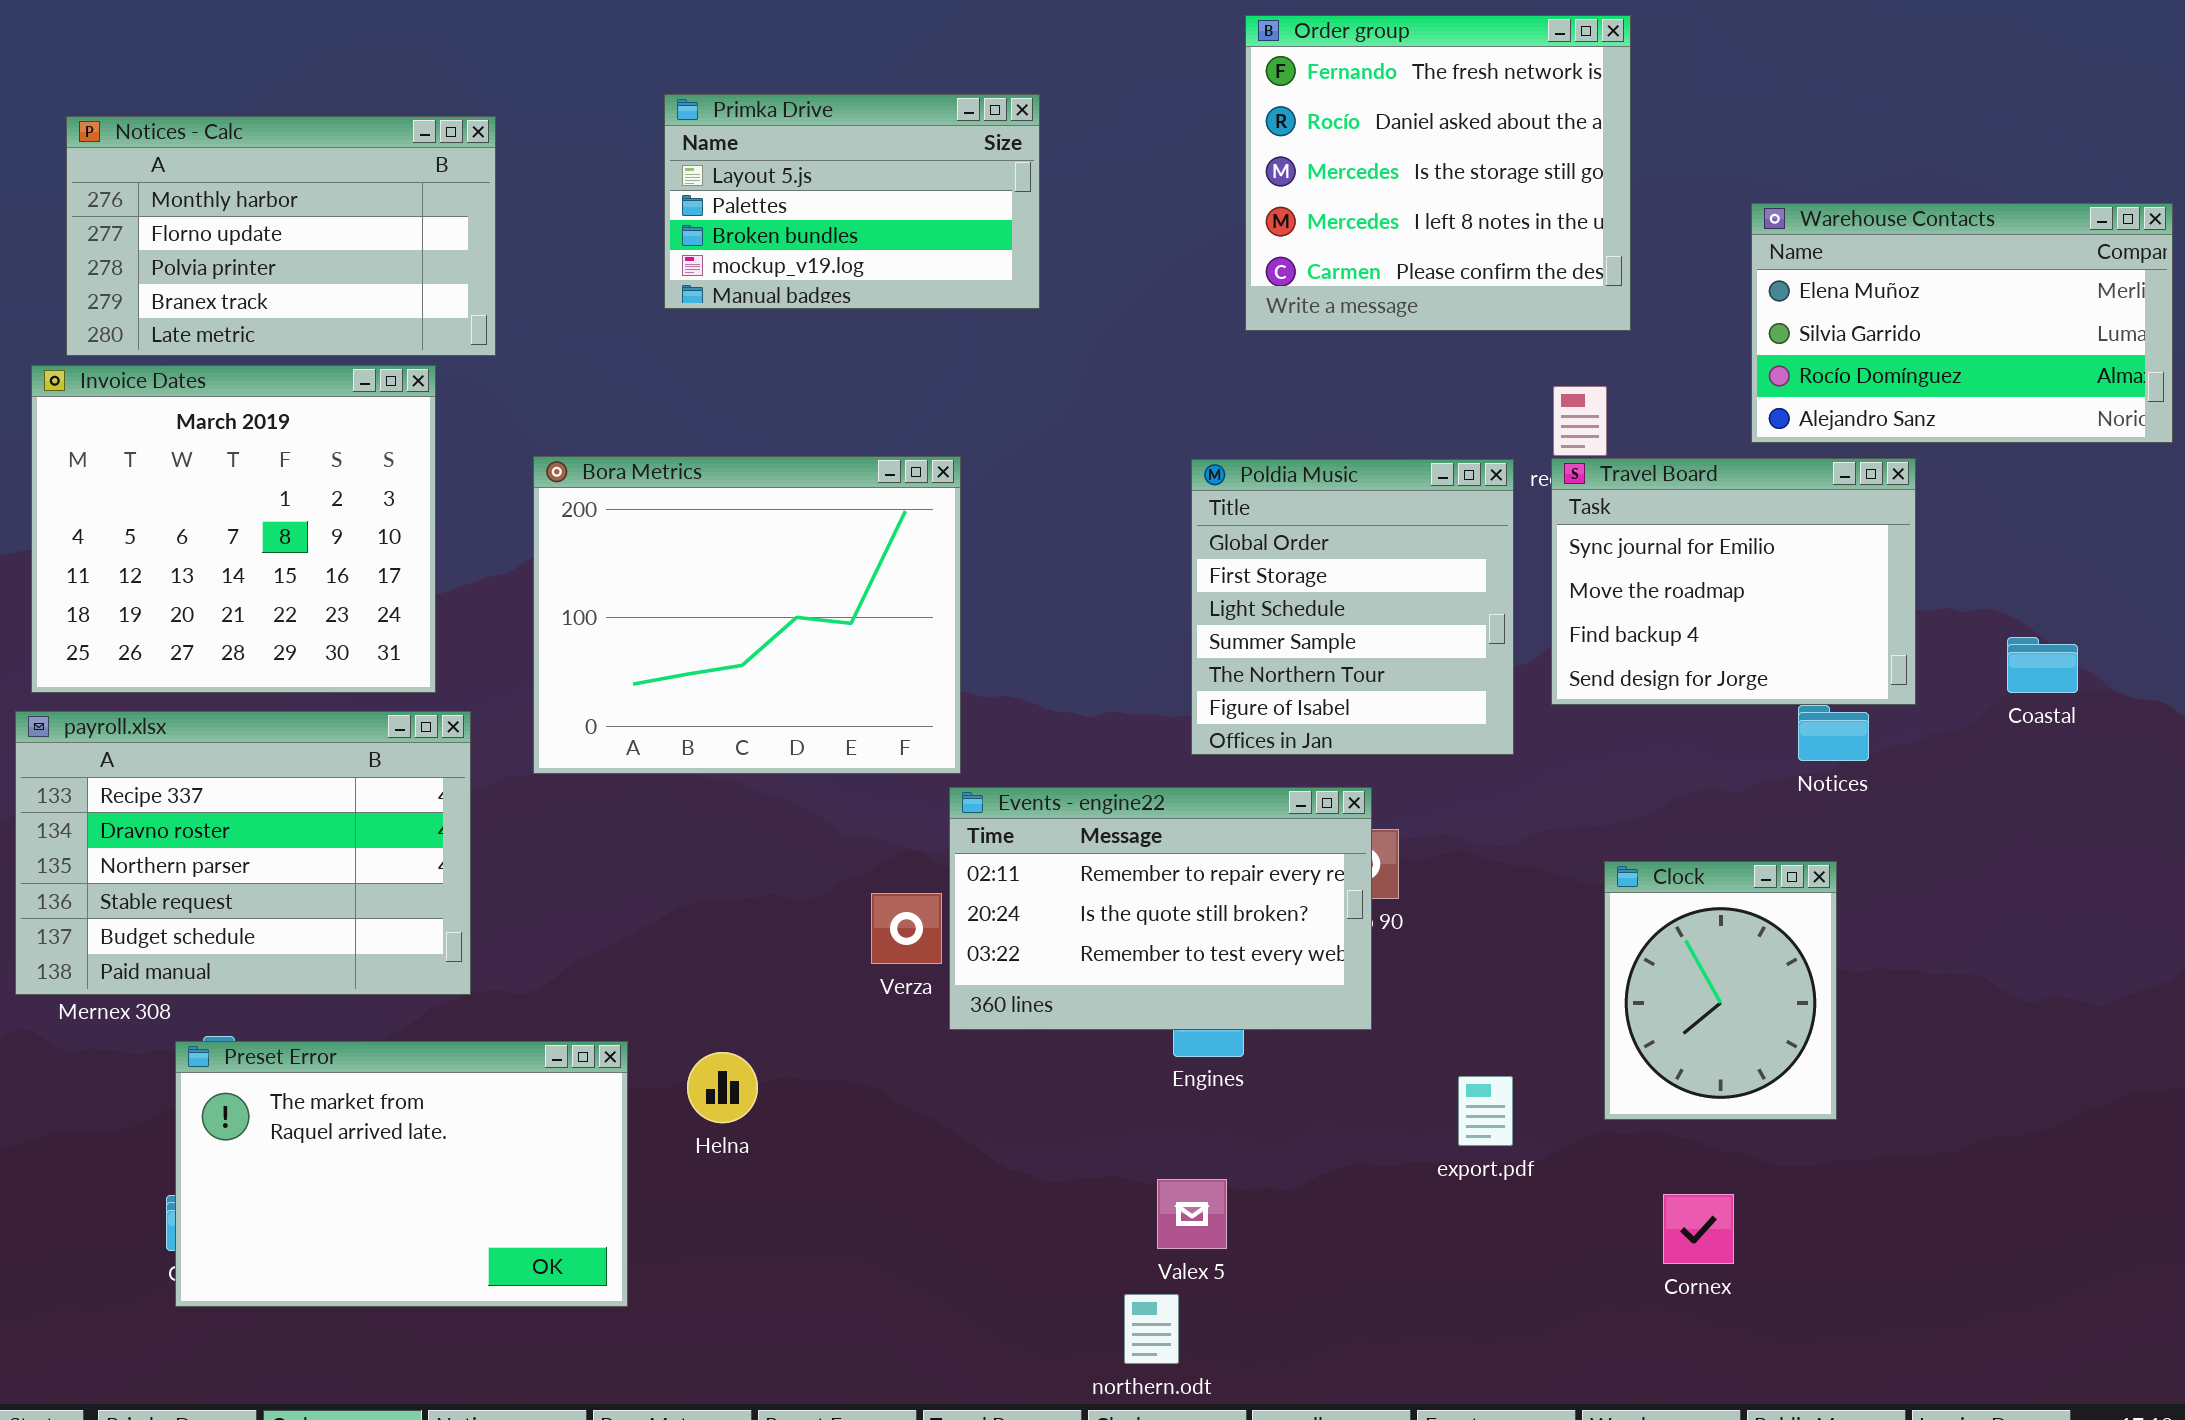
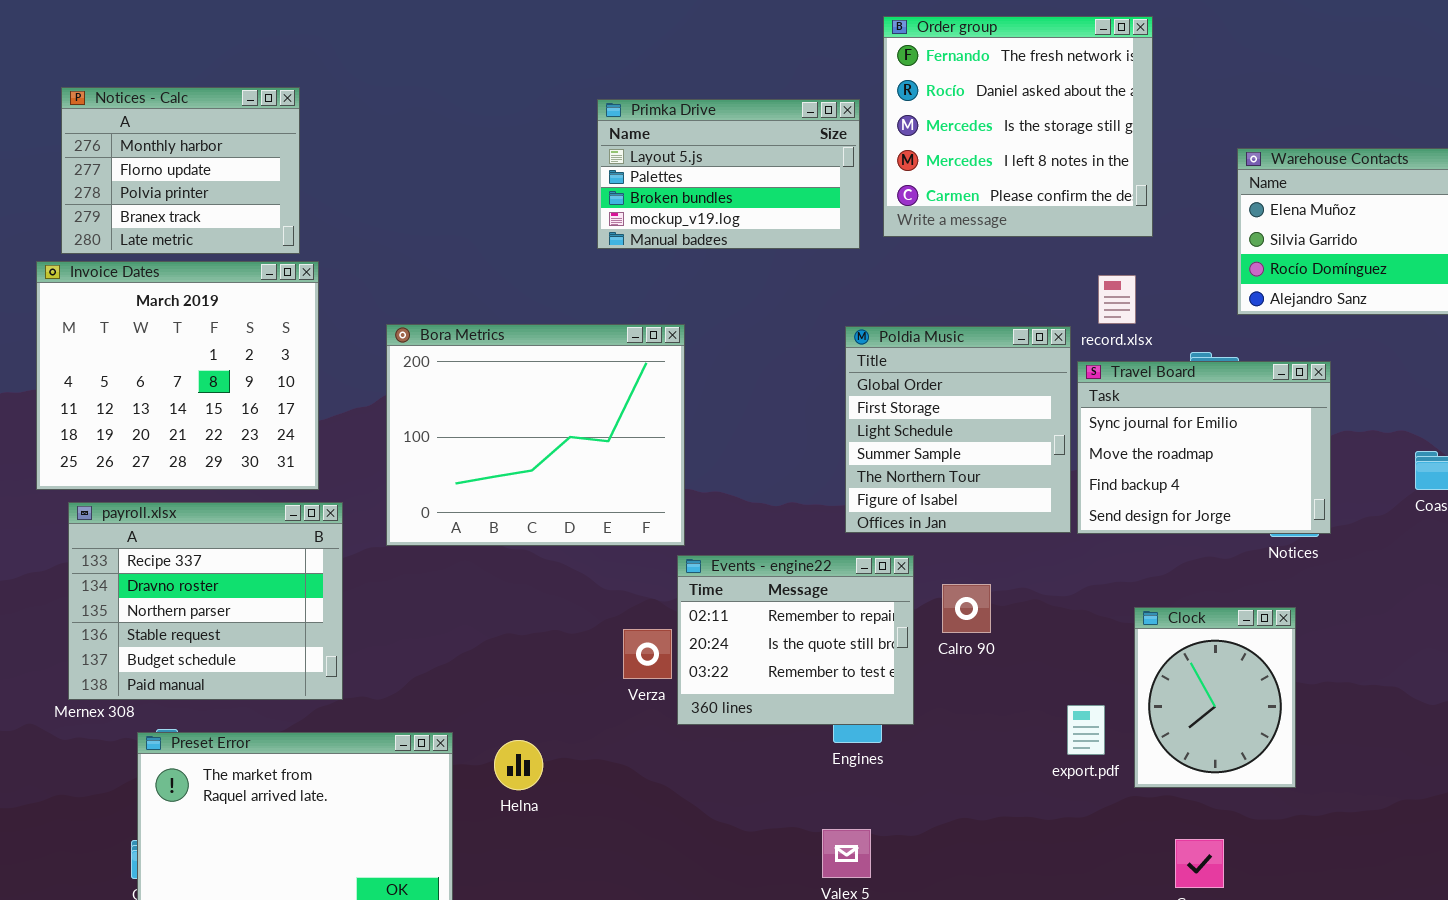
Primka Drive: [664,94,1040,309] -> [597,99,860,249], moved
Notices - Calc: [66,116,496,356] -> [61,87,300,254], resized
Travel Board: [1551,458,1916,705] -> [1077,361,1331,534], moved
payroll.xlsx: [15,711,471,995] -> [68,502,343,700], resized
Events - engine22: [949,787,1372,1030] -> [677,555,914,725], resized
export.pdf: [1458,1076,1513,1146] -> [1067,705,1105,755], moved

